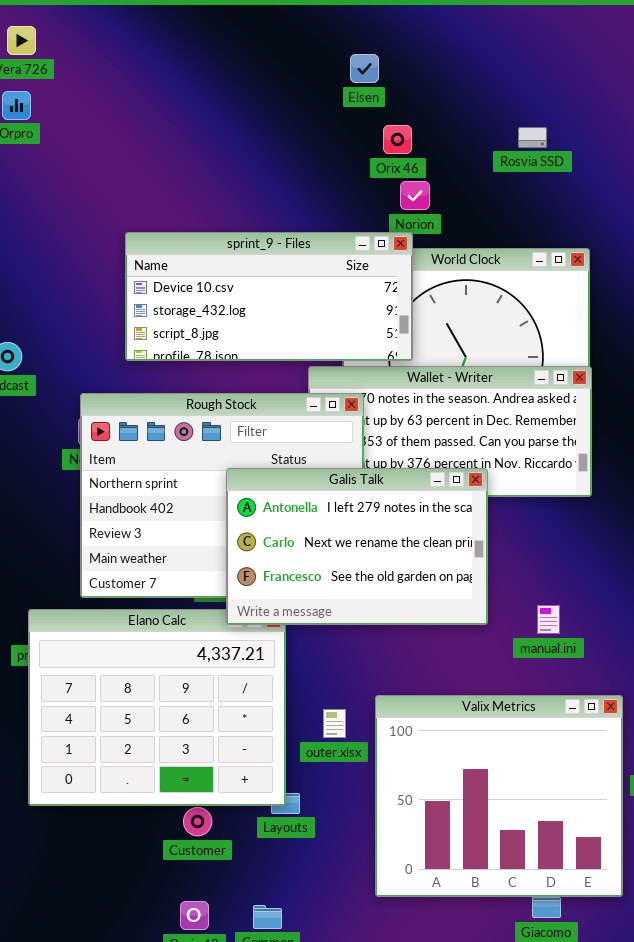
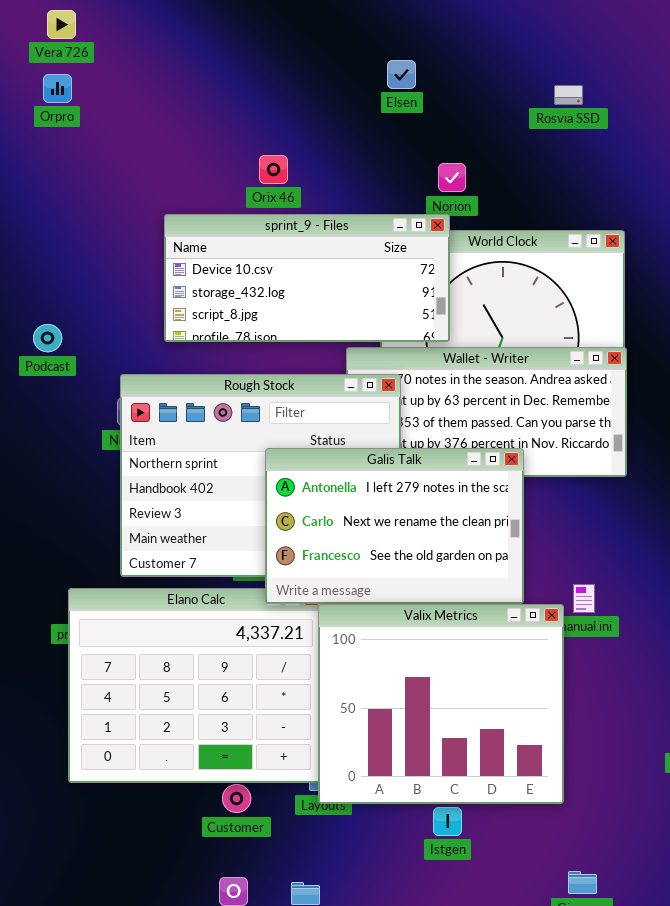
Elsen: [350,54,379,83] -> [387,60,416,89], moved
Orix 46: [383,125,412,154] -> [259,155,288,184], moved
Rosvia SSD: [518,127,547,148] -> [554,85,583,105], moved
Valix Metrics: [375,695,623,897] -> [318,604,564,804], moved

